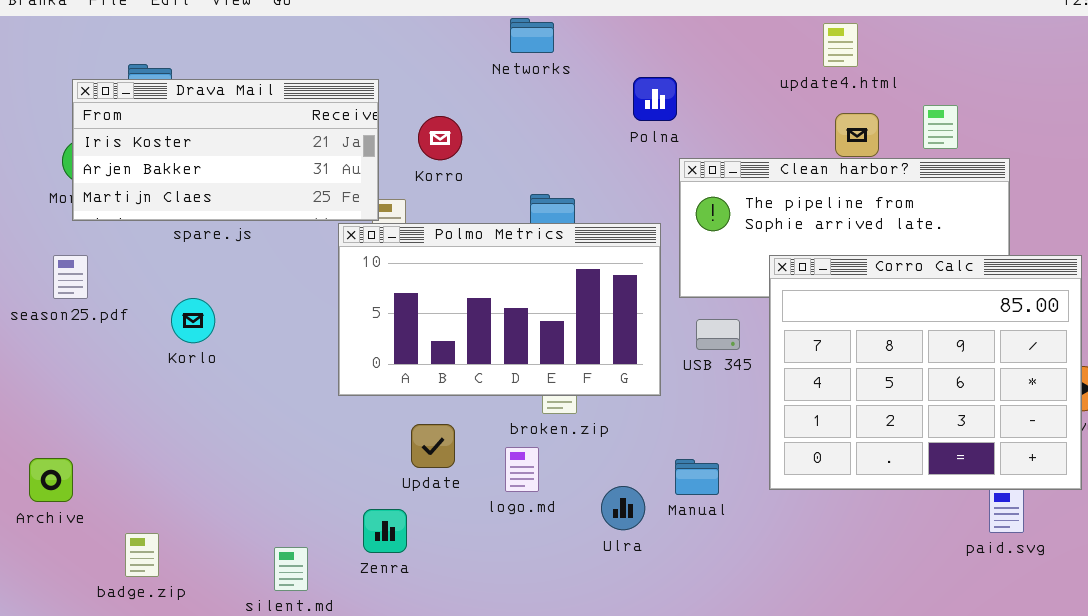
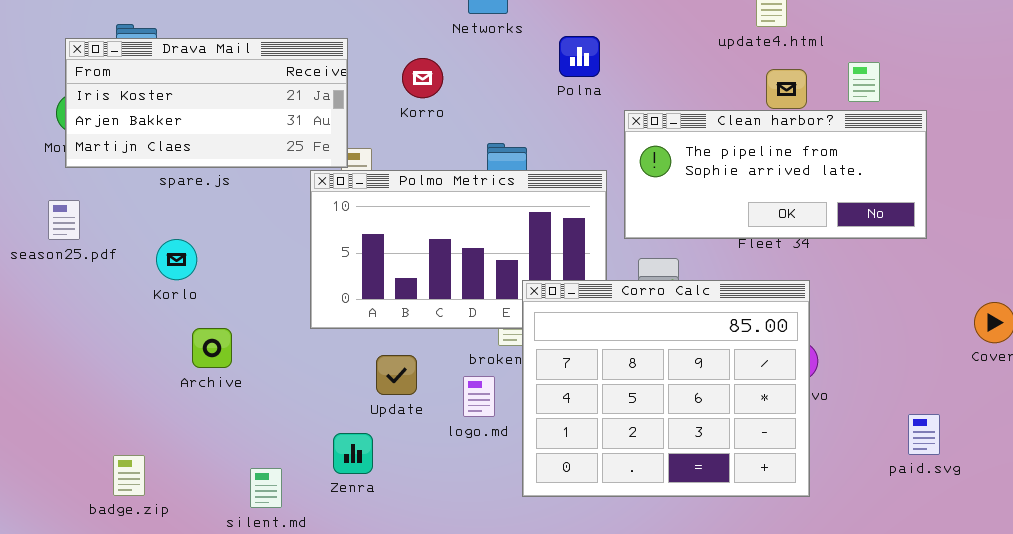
Polna: [633,77,677,121] -> [559,36,600,77], moved
Korro: [418,116,462,160] -> [402,58,443,98], moved
Corro Calc: [769,255,1082,490] -> [522,280,810,497], moved
Archive: [29,458,73,502] -> [192,328,232,368], moved

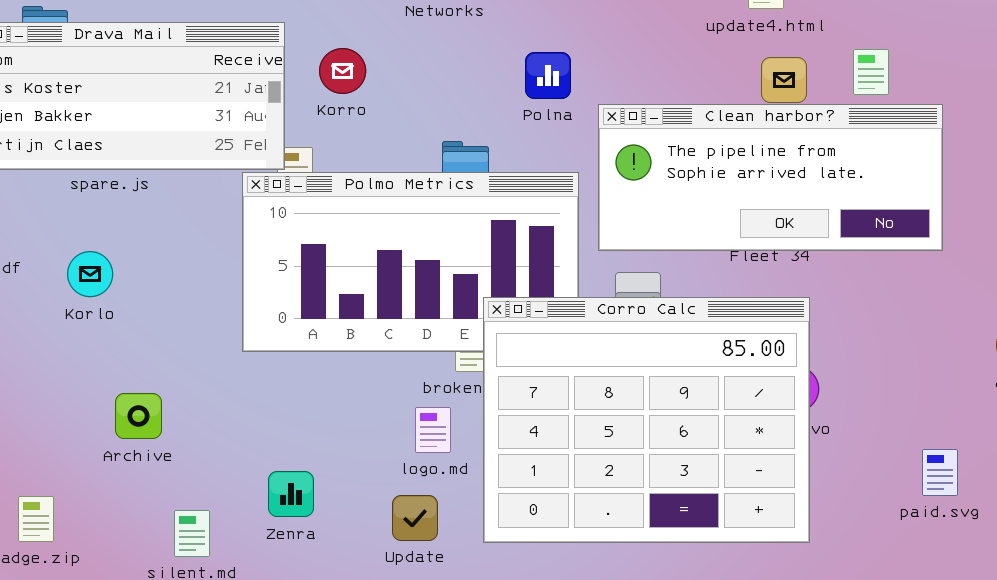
Polna: [559,36,600,77] -> [525,52,571,99], moved
Korro: [402,58,443,98] -> [319,48,366,94], moved
Archive: [192,328,232,368] -> [115,393,162,439], moved
Update: [376,355,417,395] -> [392,495,438,541], moved

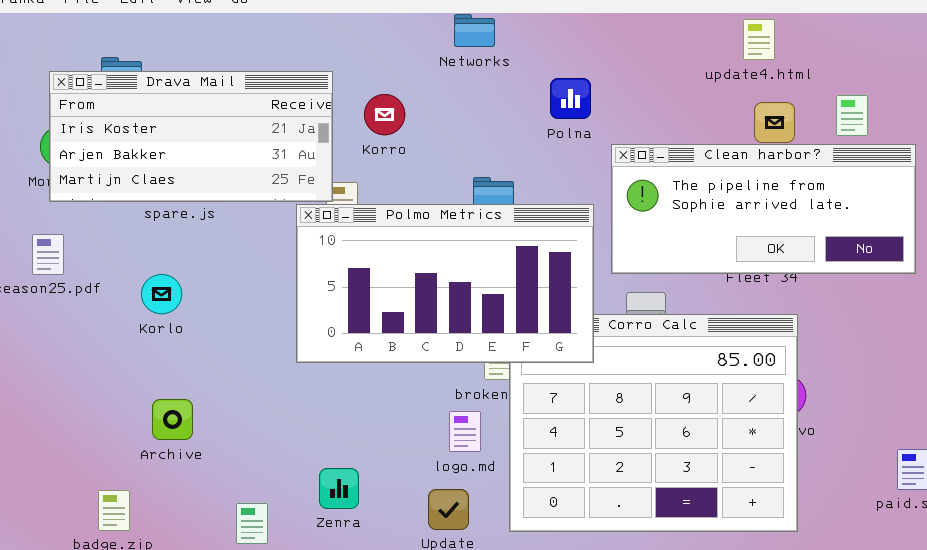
Polna: [525,52,571,99] -> [550,78,591,119], moved
Polmo Metrics: [242,172,579,352] -> [296,204,594,363], raised
Archive: [115,393,162,439] -> [152,399,193,440], moved

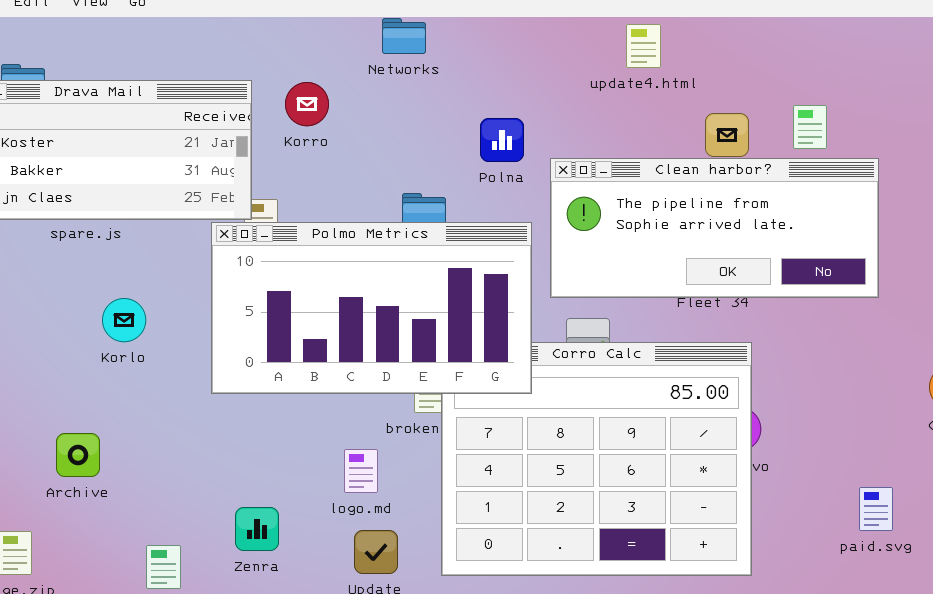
update4.html: [743,19,775,60] -> [626,24,661,68], moved
Polna: [550,78,591,119] -> [480,118,524,162], moved
Korro: [364,94,405,135] -> [285,82,329,126], moved
Korlo: [141,274,182,314] -> [102,298,146,342], moved
logo.md: [449,411,481,452] -> [344,449,378,493], moved

